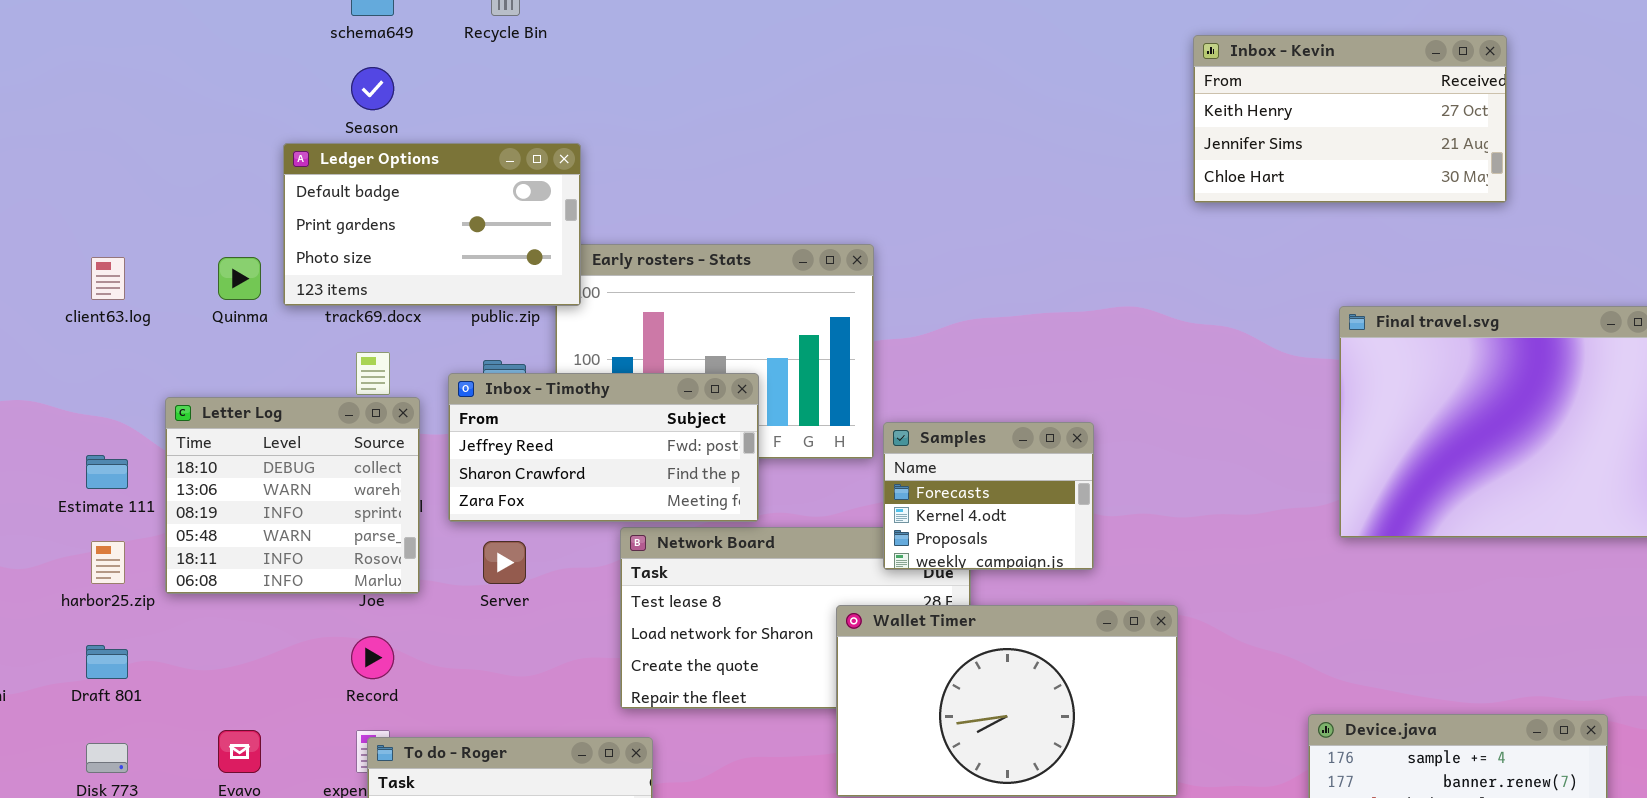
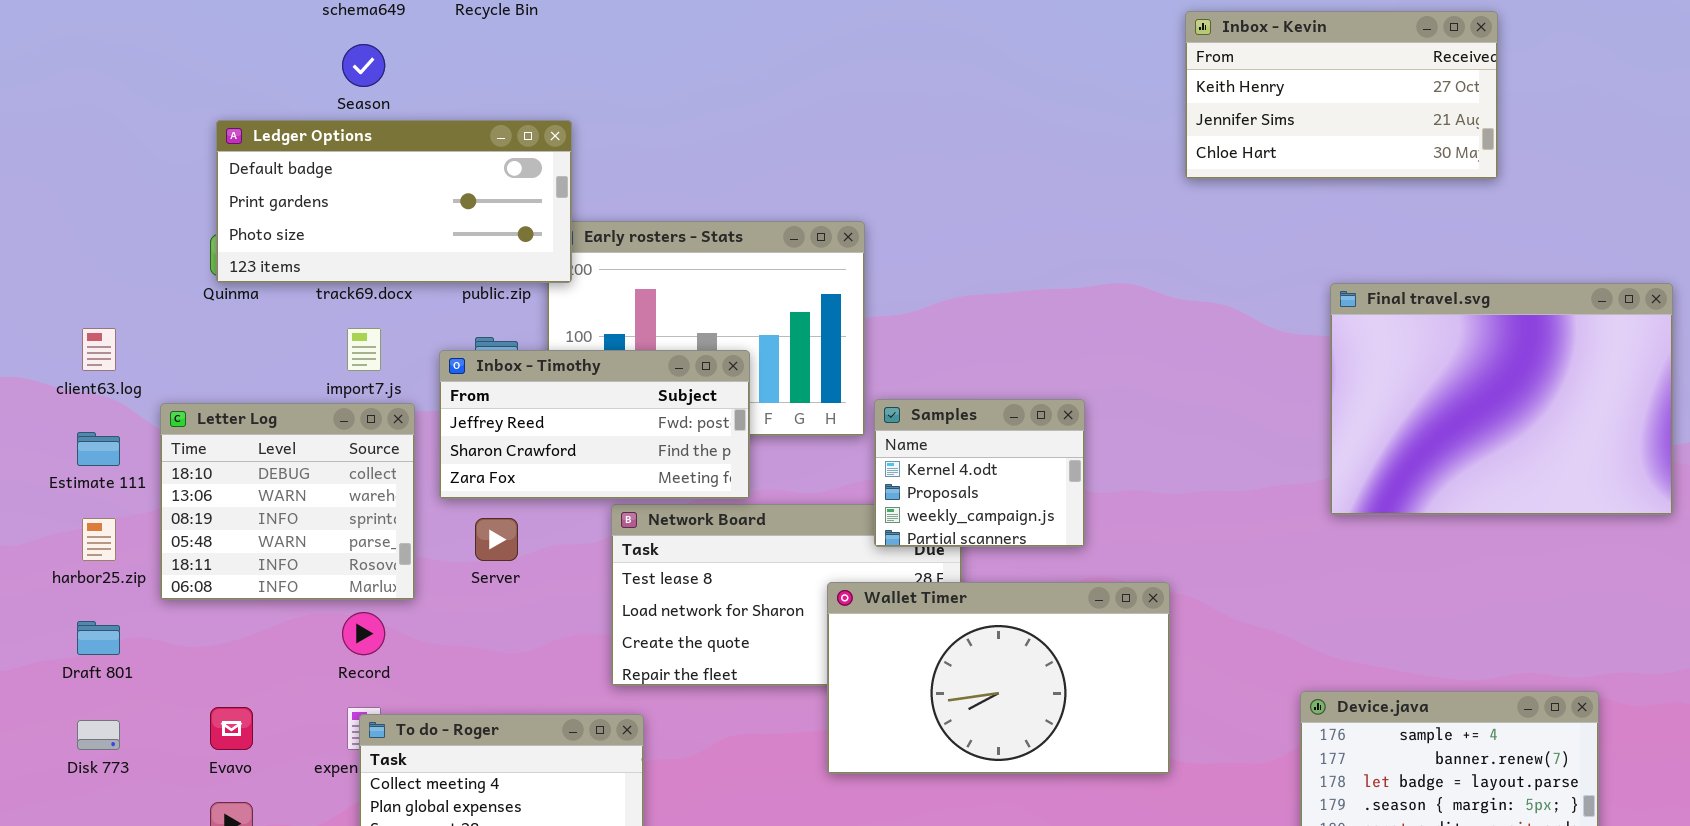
Ledger Options: [283,143,581,306] -> [216,120,572,283], resized
client63.log: [91,257,125,300] -> [82,328,116,371], moved
Letter Log: [165,397,420,594] -> [160,403,415,600], moved
Samples: [883,422,1094,570] -> [874,399,1085,547], scrolled down 1 row

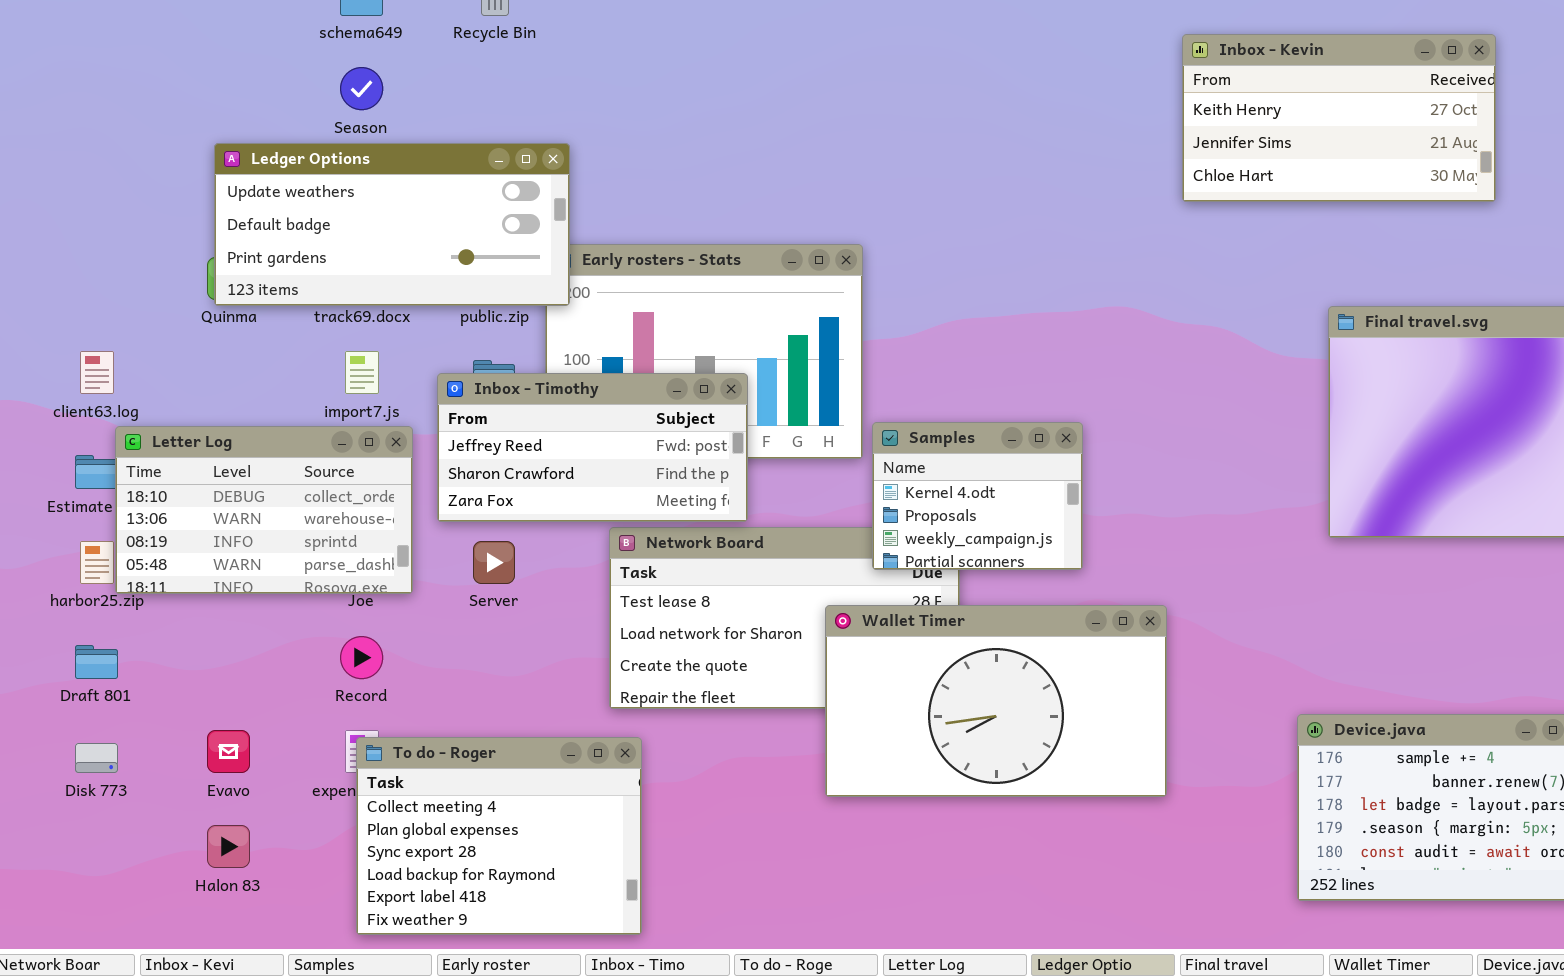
Ledger Options: [216,120,572,283] -> [214,143,570,306], scrolled up 1 row
Letter Log: [160,403,415,600] -> [115,426,413,594], resized

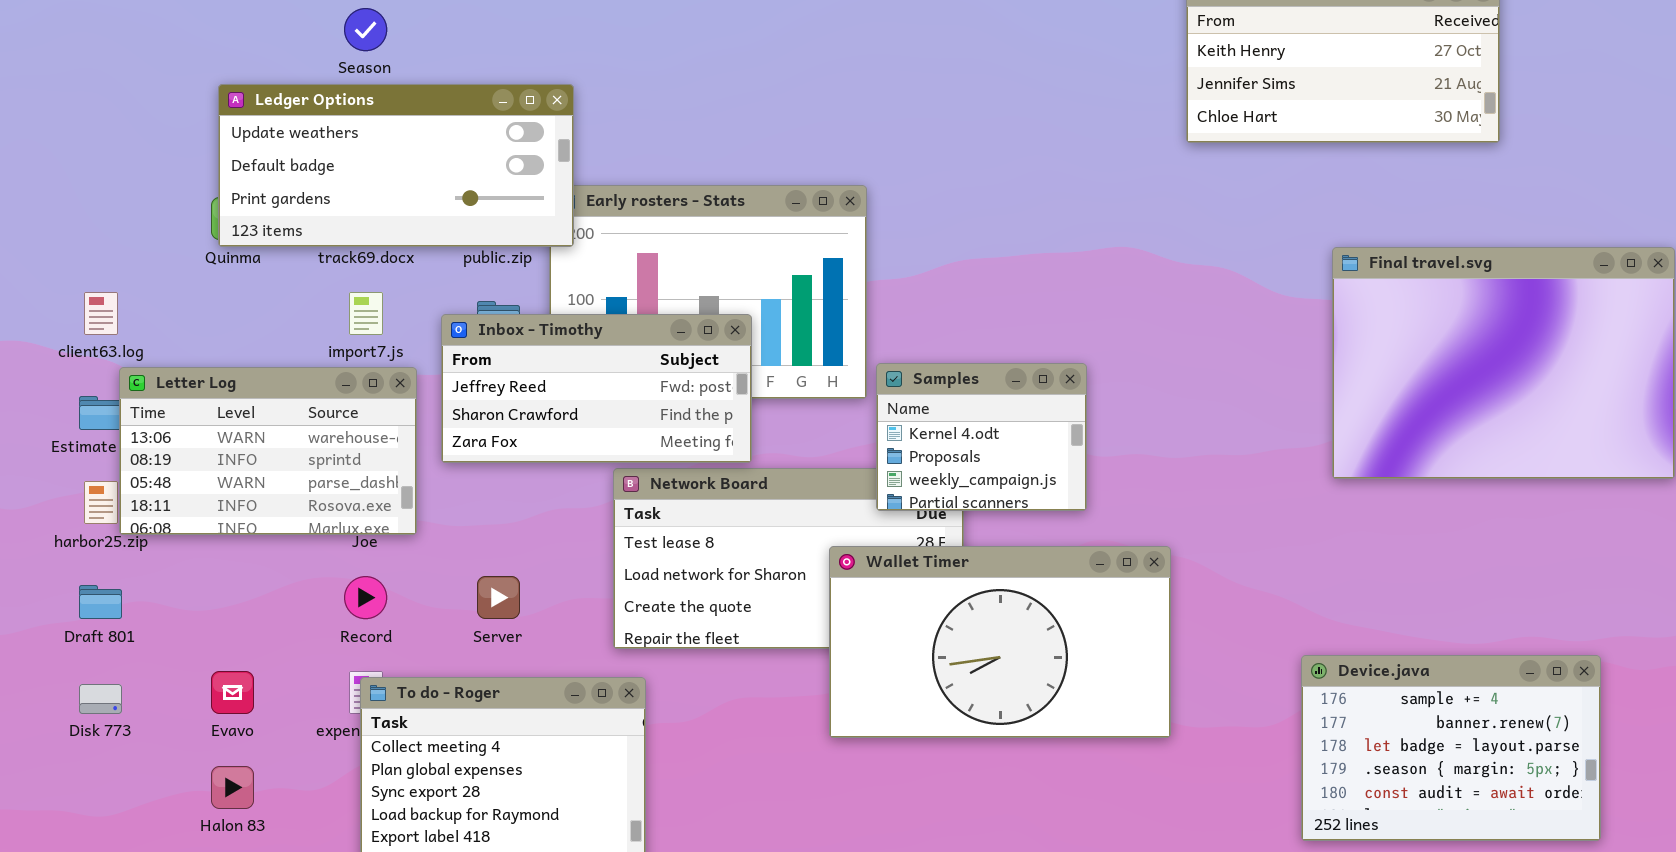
Letter Log: [115,426,413,594] -> [119,367,417,535], scrolled down 1 row
Server: [473,541,515,584] -> [477,576,520,619], moved

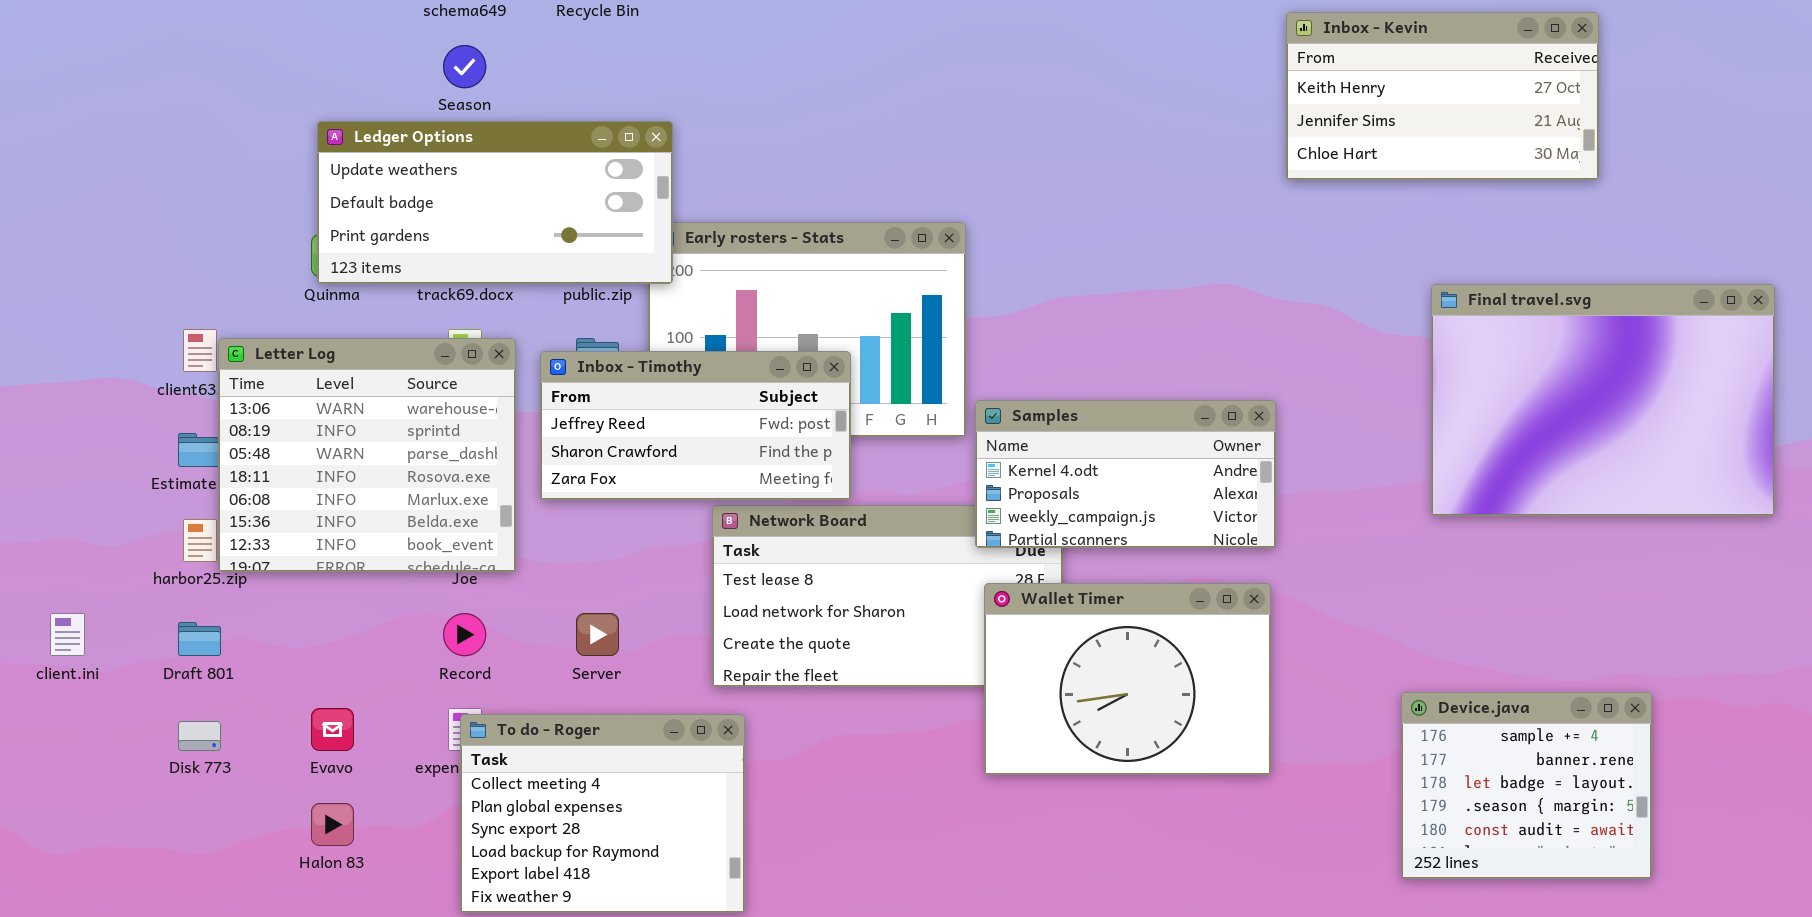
Samples: [876,363,1087,511] -> [975,400,1276,548], resized
Letter Log: [119,367,417,535] -> [218,338,516,572], resized
Wallet Timer: [829,546,1171,738] -> [984,583,1271,775], resized
Device.java: [1301,655,1601,841] -> [1401,692,1652,879], resized

